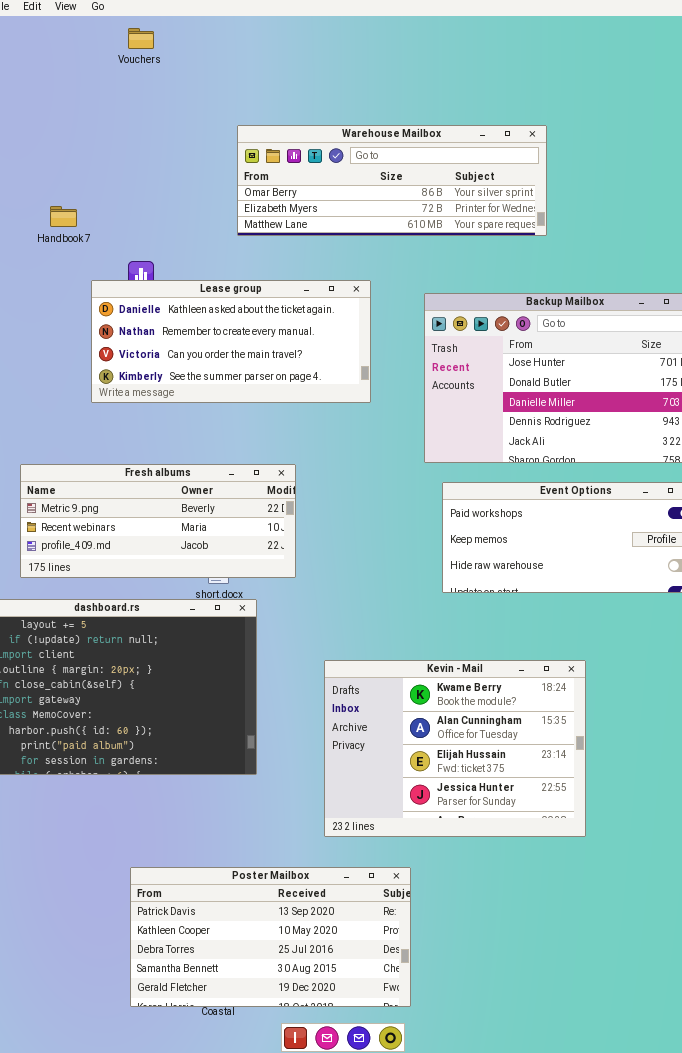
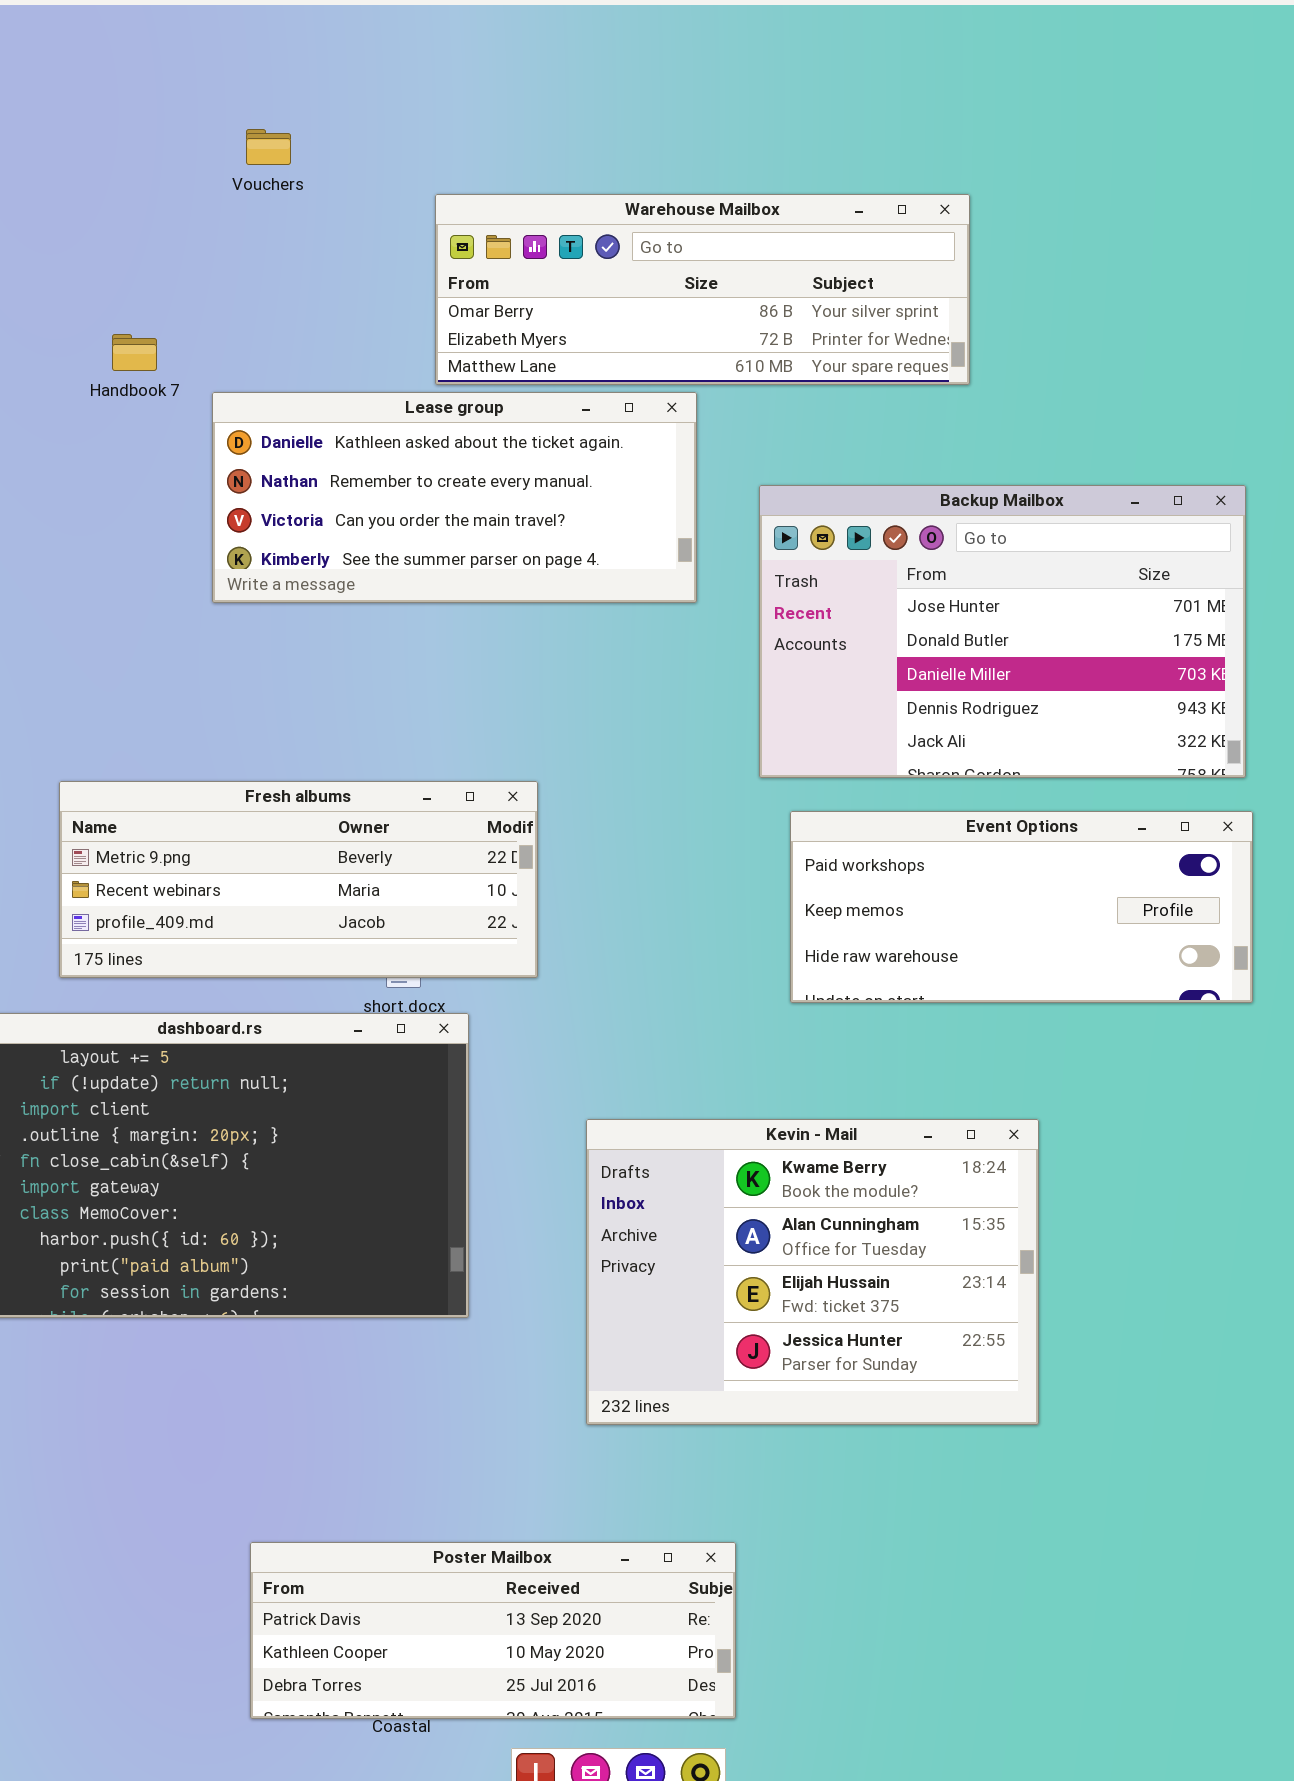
Vouchers: [128,28,154,49] -> [246,129,291,165], moved
Lease group: [91,280,371,403] -> [212,392,697,603], moved
Poster Mailbox: [130,867,411,1007] -> [250,1542,736,1719], resized

